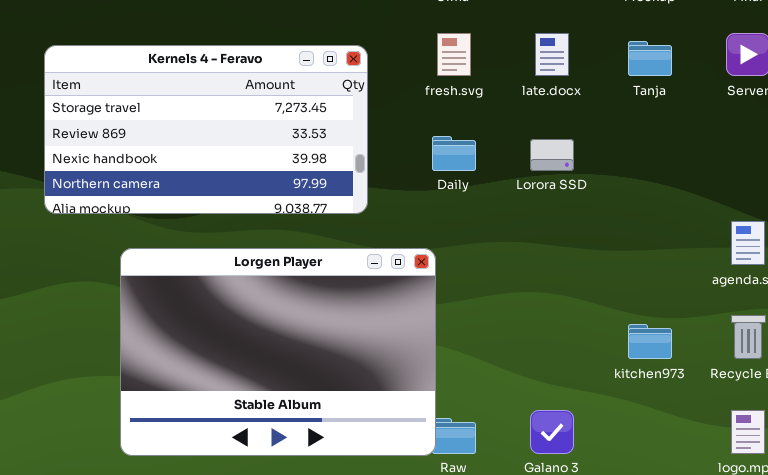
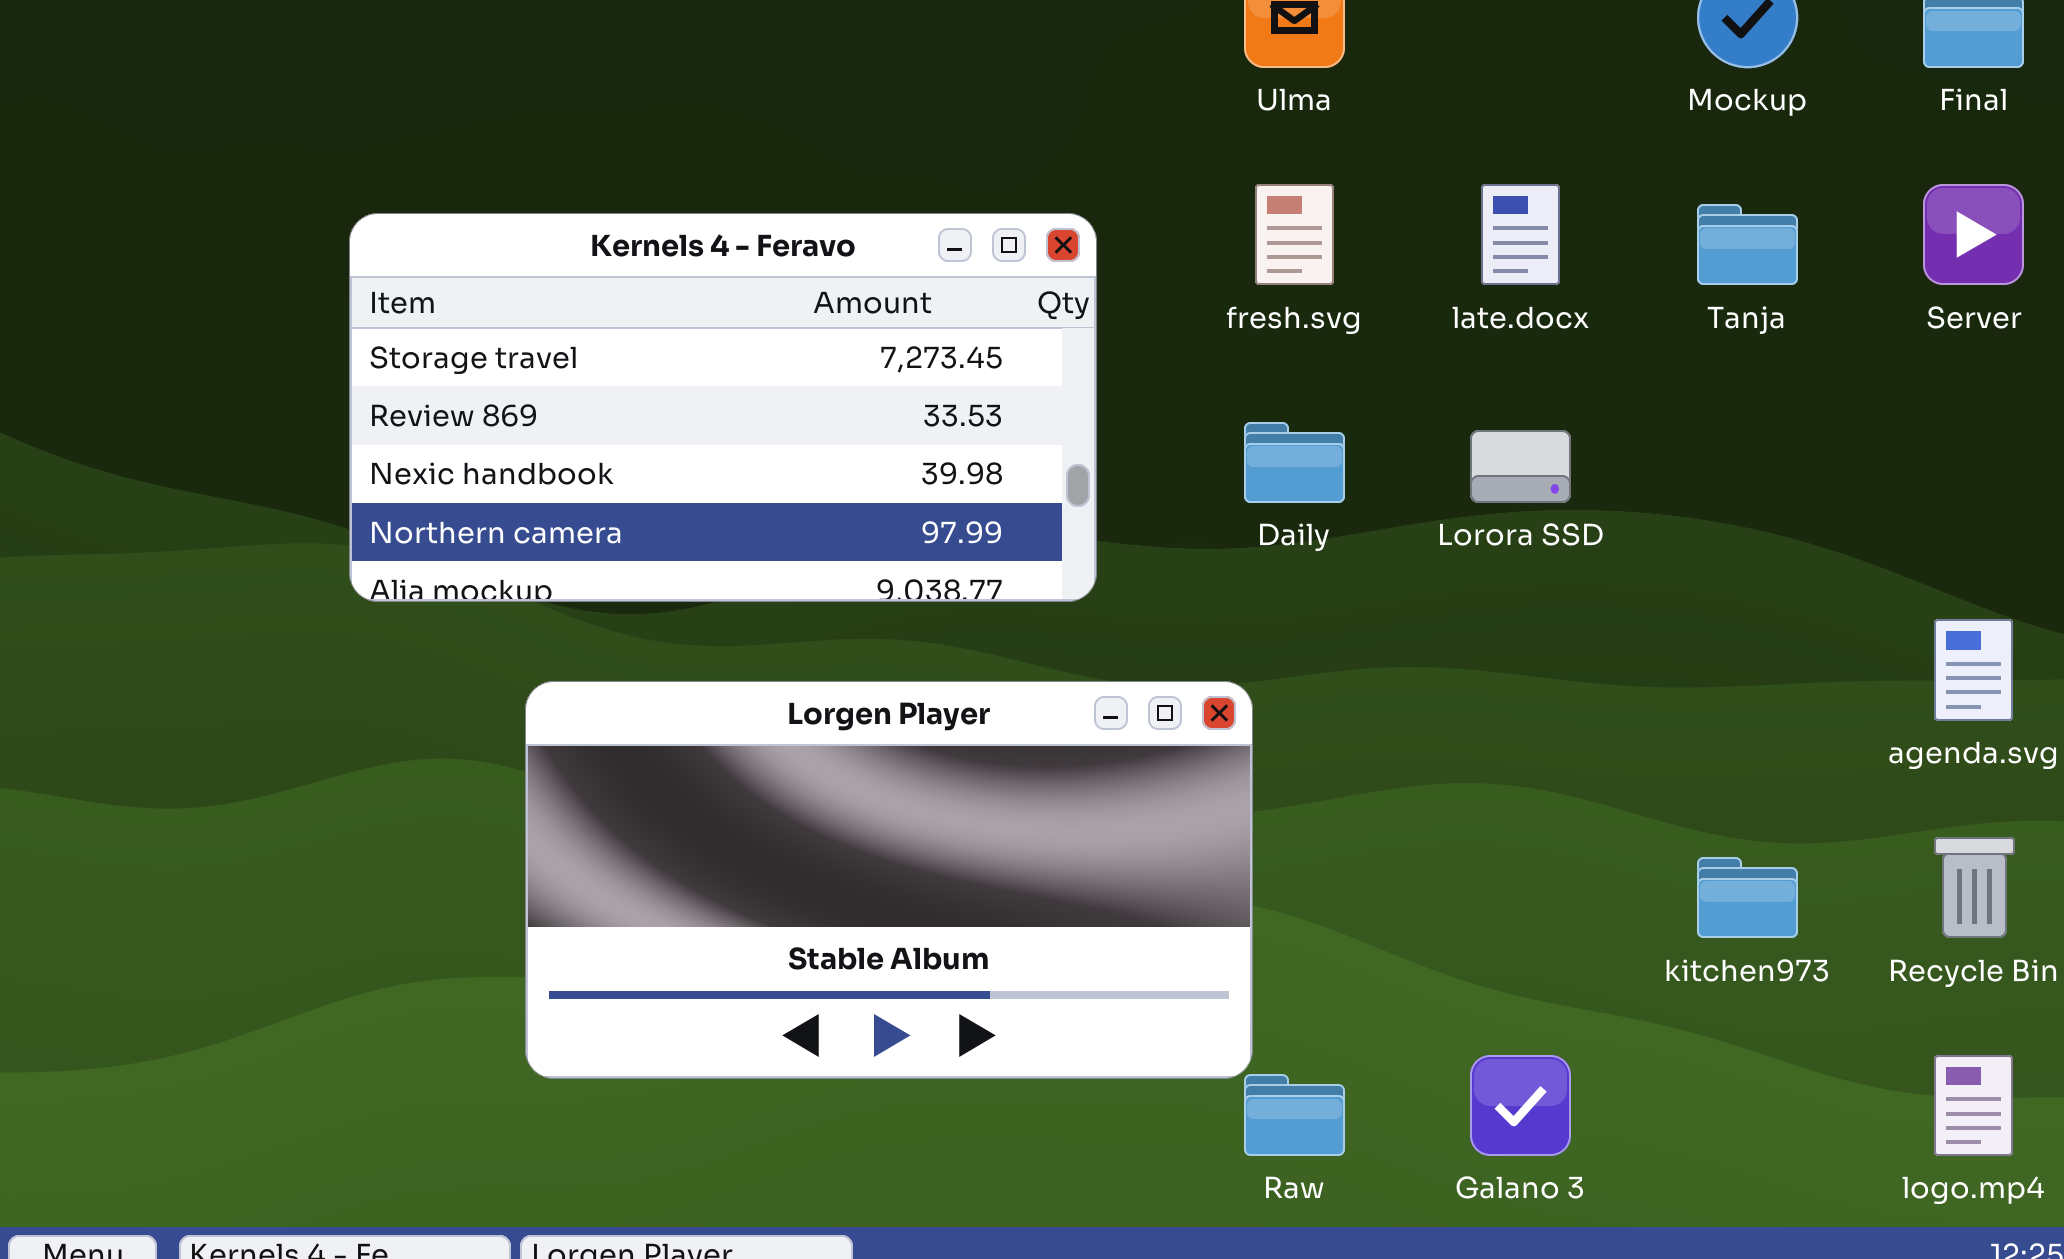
Lorgen Player: [120,248,436,456] -> [525,681,1253,1079], resized

